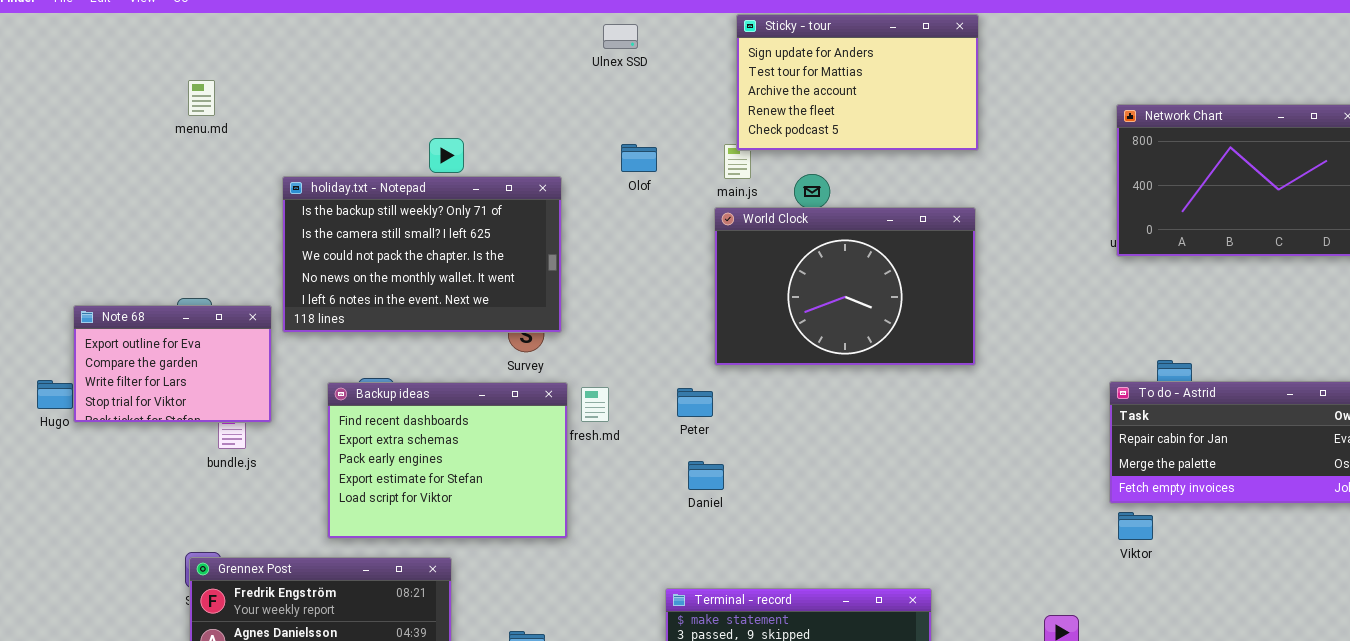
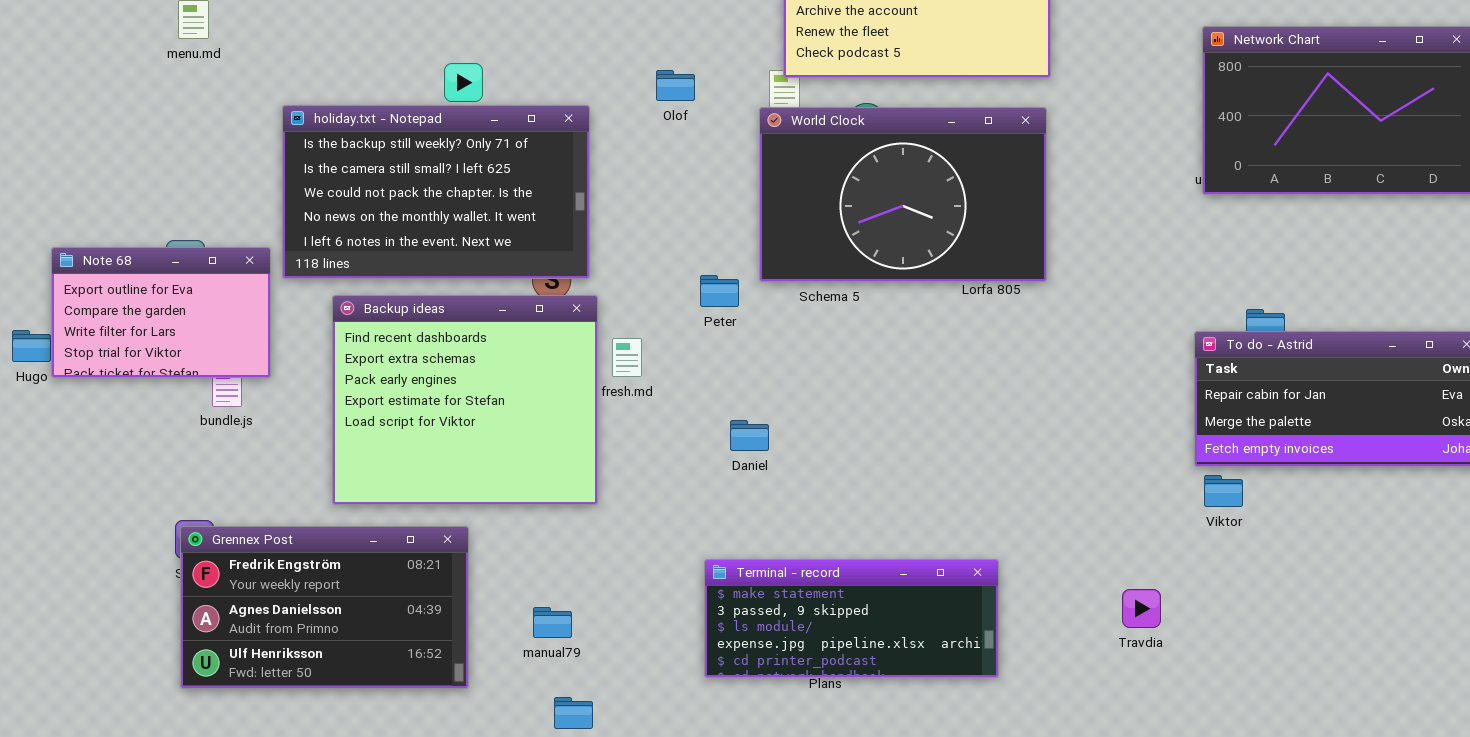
World Clock: [714,207,976,366] -> [759,107,1047,282], moved
Backup ideas: [327,382,568,539] -> [332,295,598,505], resized
Peter: [677,388,713,417] -> [700,275,739,307], moved

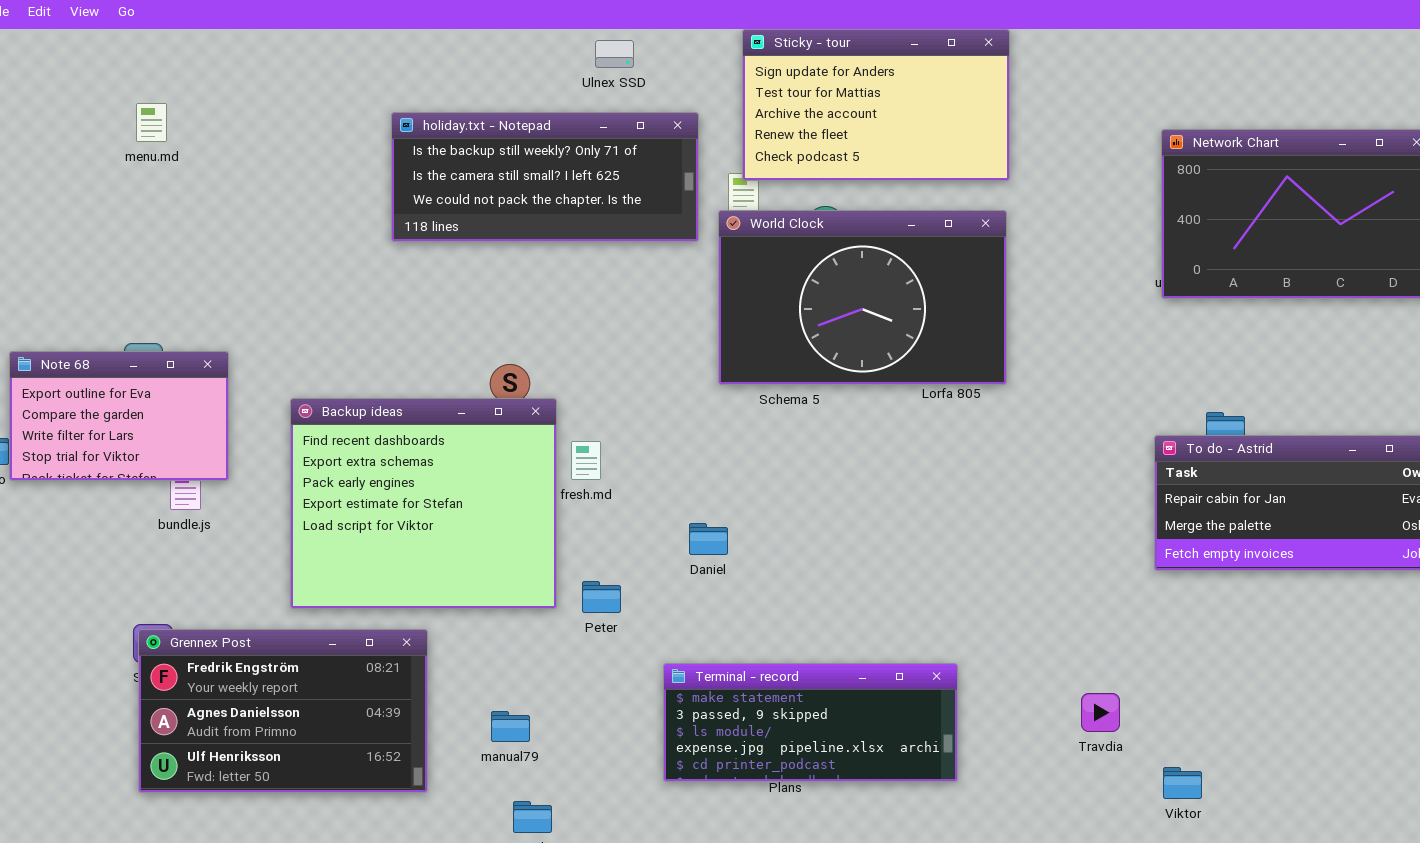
holiday.txt - Notepad: [282,105,590,279] -> [391,112,699,242], moved, resized
Peter: [700,275,739,307] -> [582,581,621,613], moved
Viktor: [1204,475,1243,507] -> [1163,767,1202,799], moved

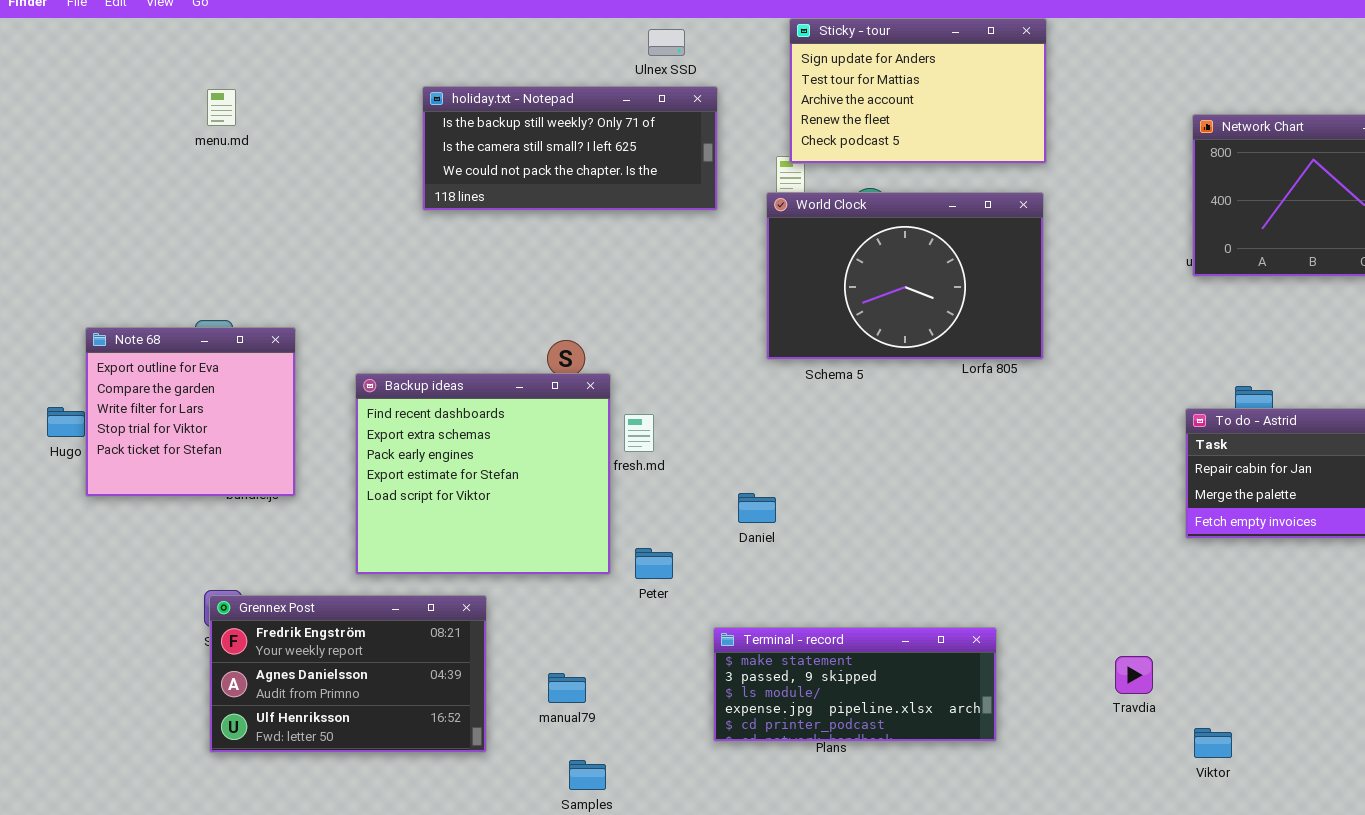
holiday.txt - Notepad: [391,112,699,242] -> [422,86,718,211], moved
Note 68: [9,351,229,481] -> [85,327,296,497], resized

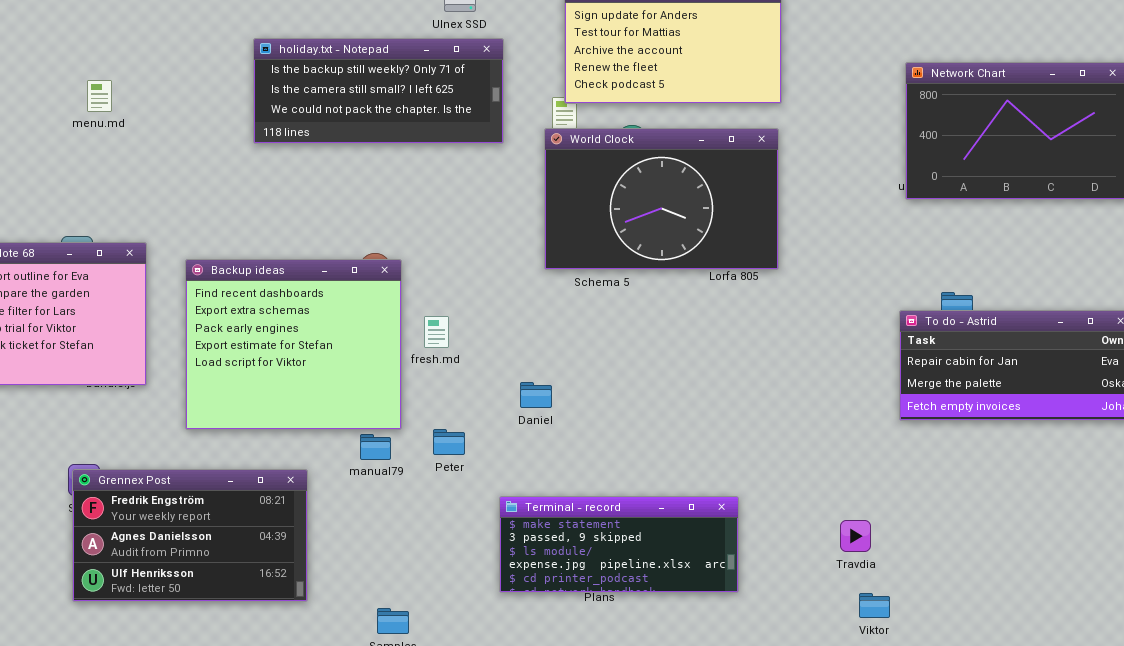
menu.md: [207,89,236,126] -> [87,80,112,112], moved
Backup ideas: [355,373,611,575] -> [185,259,402,430], moved
manual79: [548,673,586,703] -> [360,434,391,460], moved
Viktor: [1194,728,1232,758] -> [859,593,890,618], moved

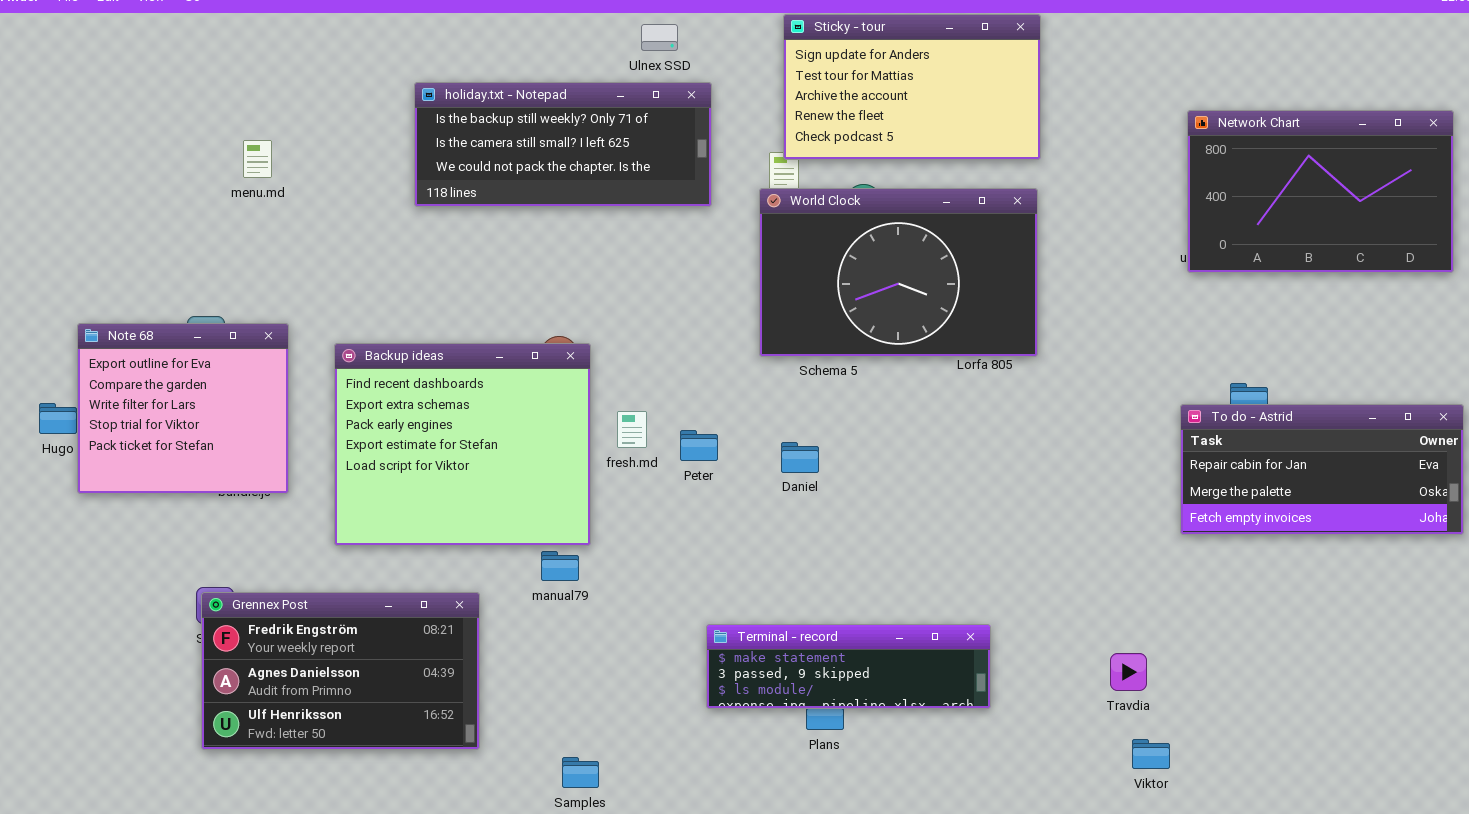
menu.md: [87,80,112,112] -> [243,140,272,178], moved
Daniel: [520,382,552,408] -> [781,442,819,473], moved
Peter: [433,429,465,455] -> [680,430,718,461], moved
Terminal - record: [499,496,739,593] -> [706,624,991,709], resized

